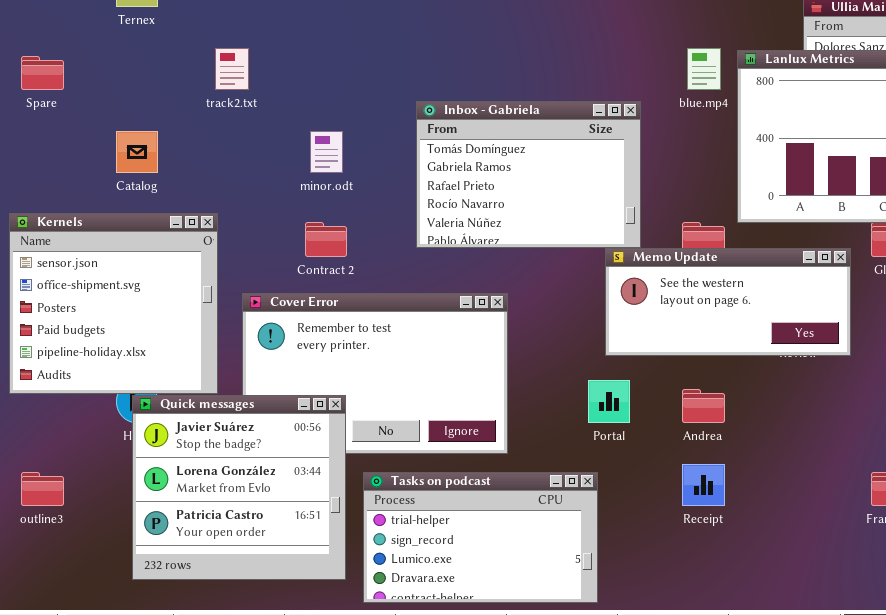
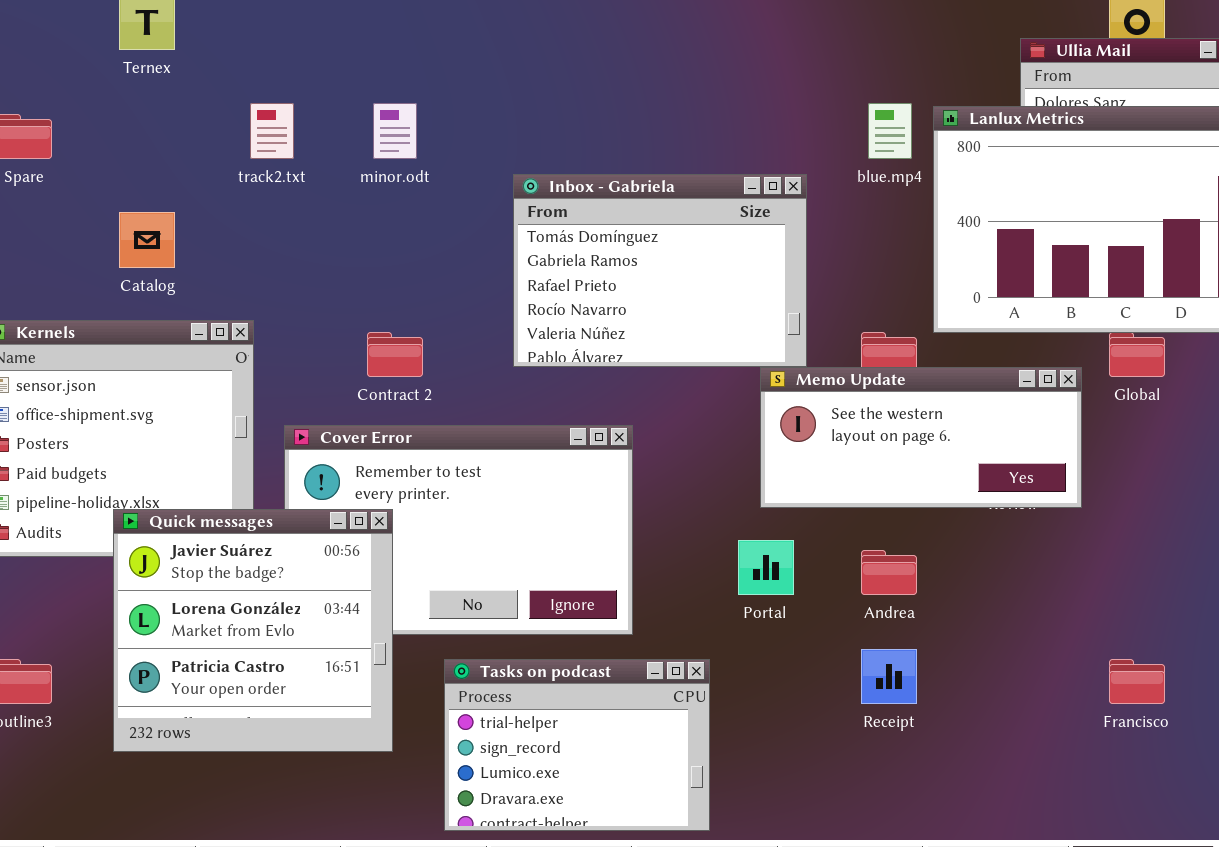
minor.odt: [310,131,343,173] -> [373,103,417,159], moved
Quick messages: [132,395,346,580] -> [113,509,393,752], moved
Tasks on podcast: [363,472,598,603] -> [444,659,710,831], resized

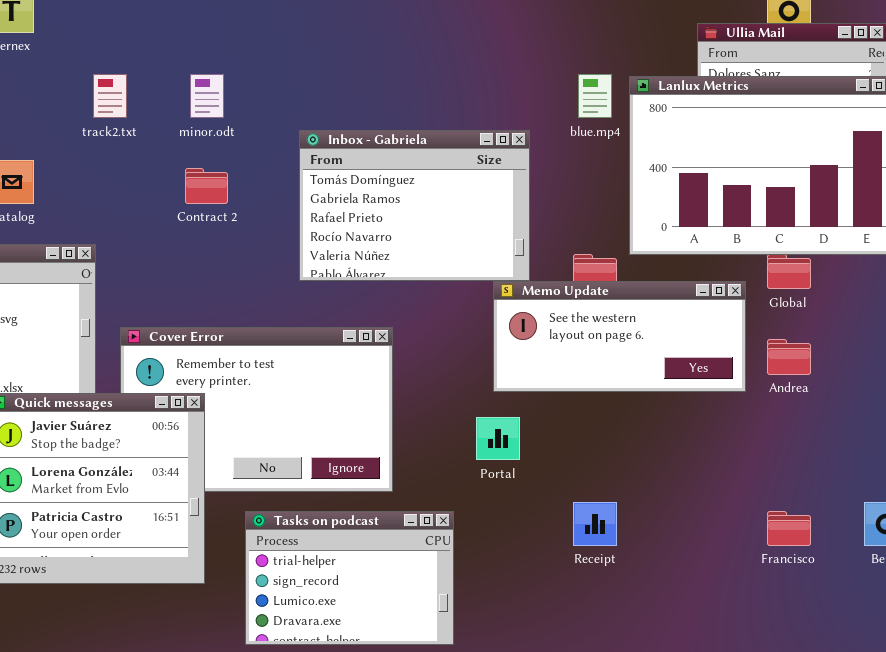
Contract 2: [367,332,423,377] -> [185,168,228,204], moved
Andrea: [861,550,917,595] -> [767,339,811,375], moved

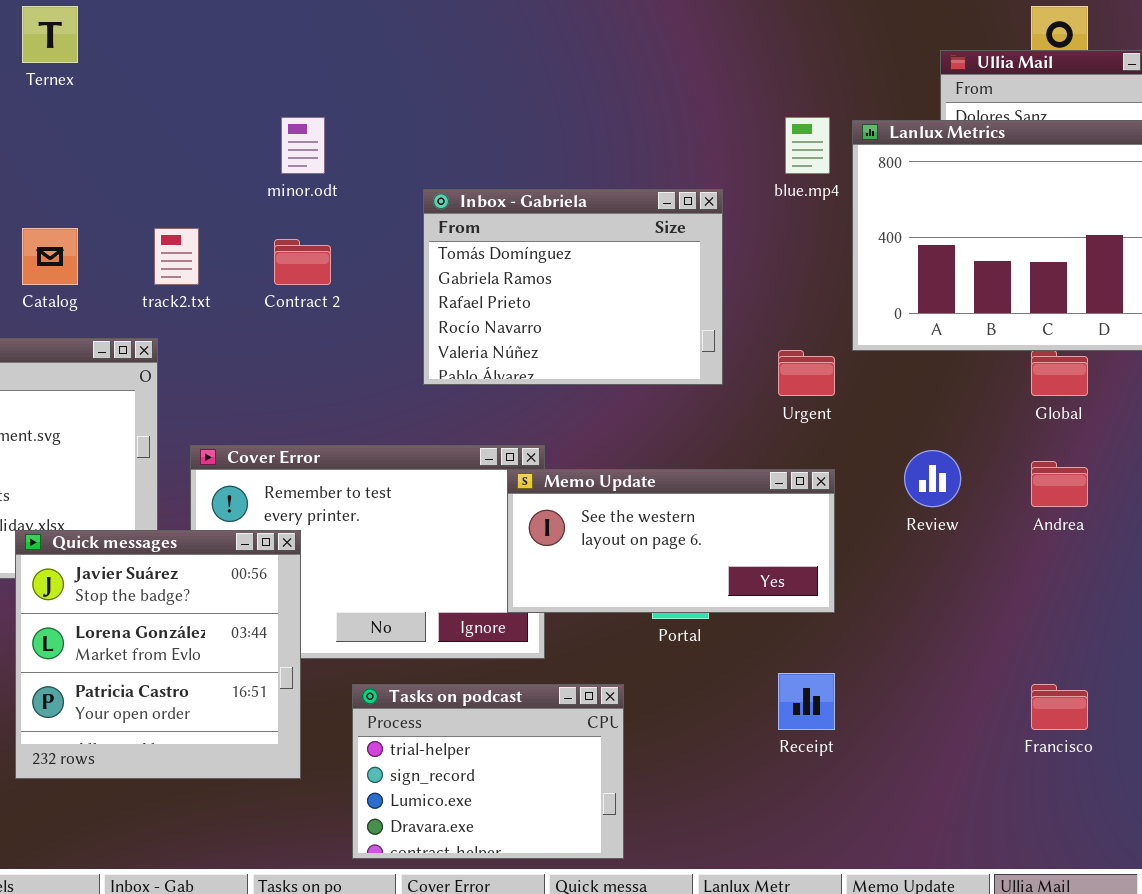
track2.txt: [93,74,127,118] -> [154,228,199,285], moved
Memo Update: [493,281,746,392] -> [507,469,835,613], moved

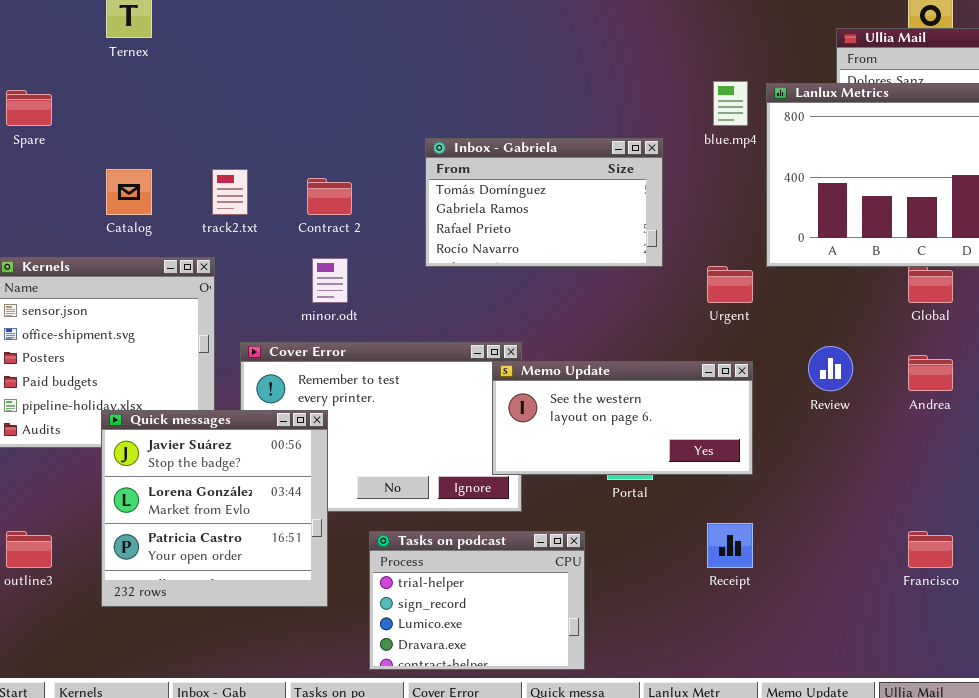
minor.odt: [281,117,325,174] -> [312,258,348,303], moved
Inbox - Gabriela: [423,189,723,385] -> [425,138,663,267], resized

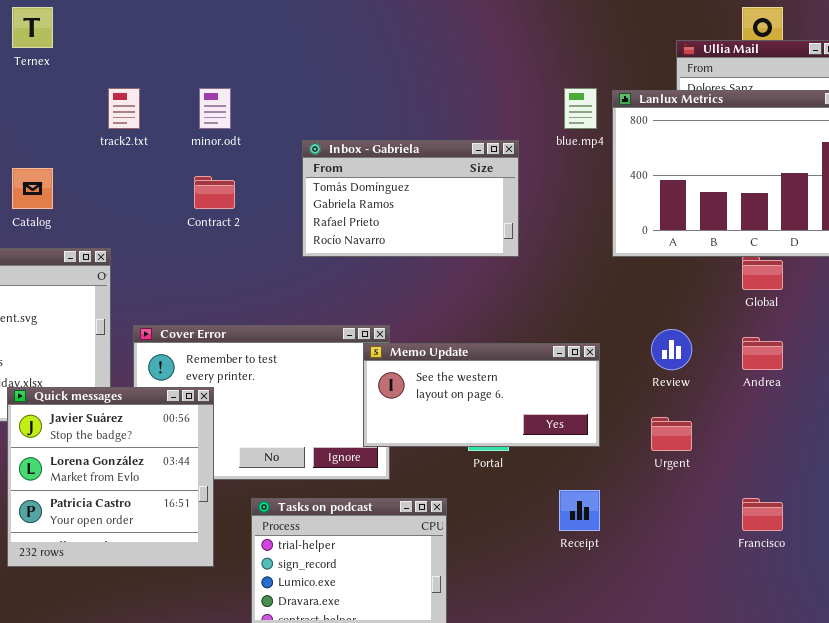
track2.txt: [212,169,248,215] -> [108,88,140,129], moved
minor.odt: [312,258,348,303] -> [199,88,231,129], moved
Urgent: [707,266,753,303] -> [651,417,692,451], moved

